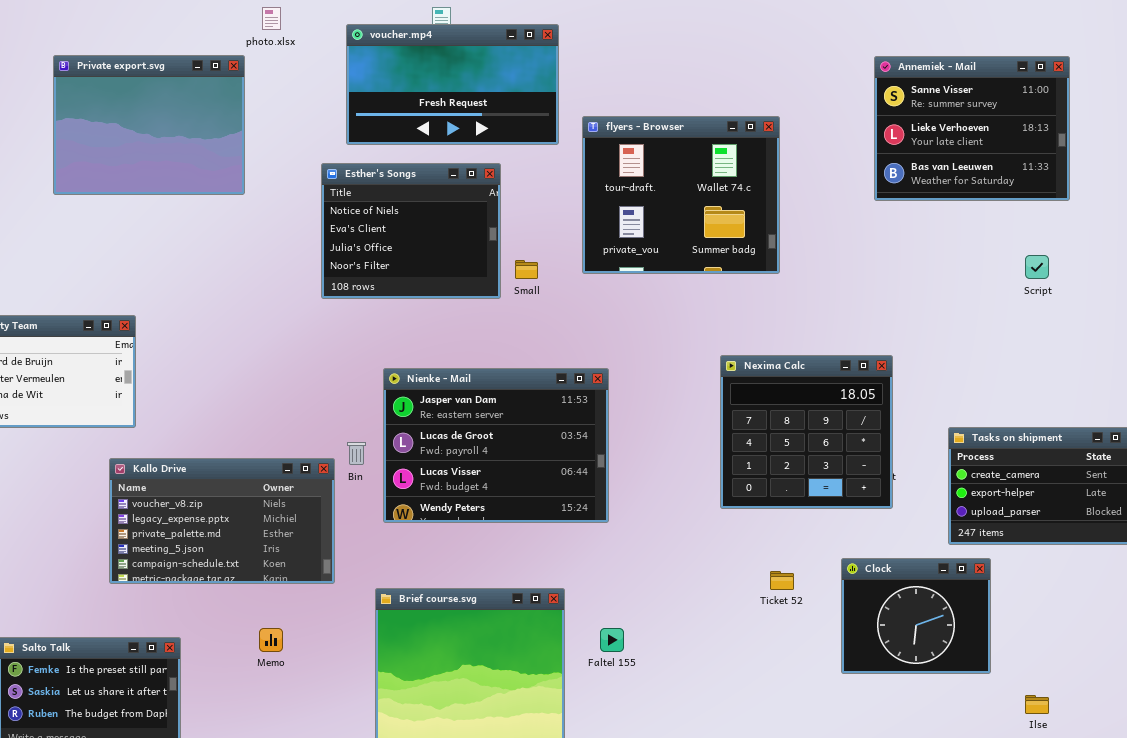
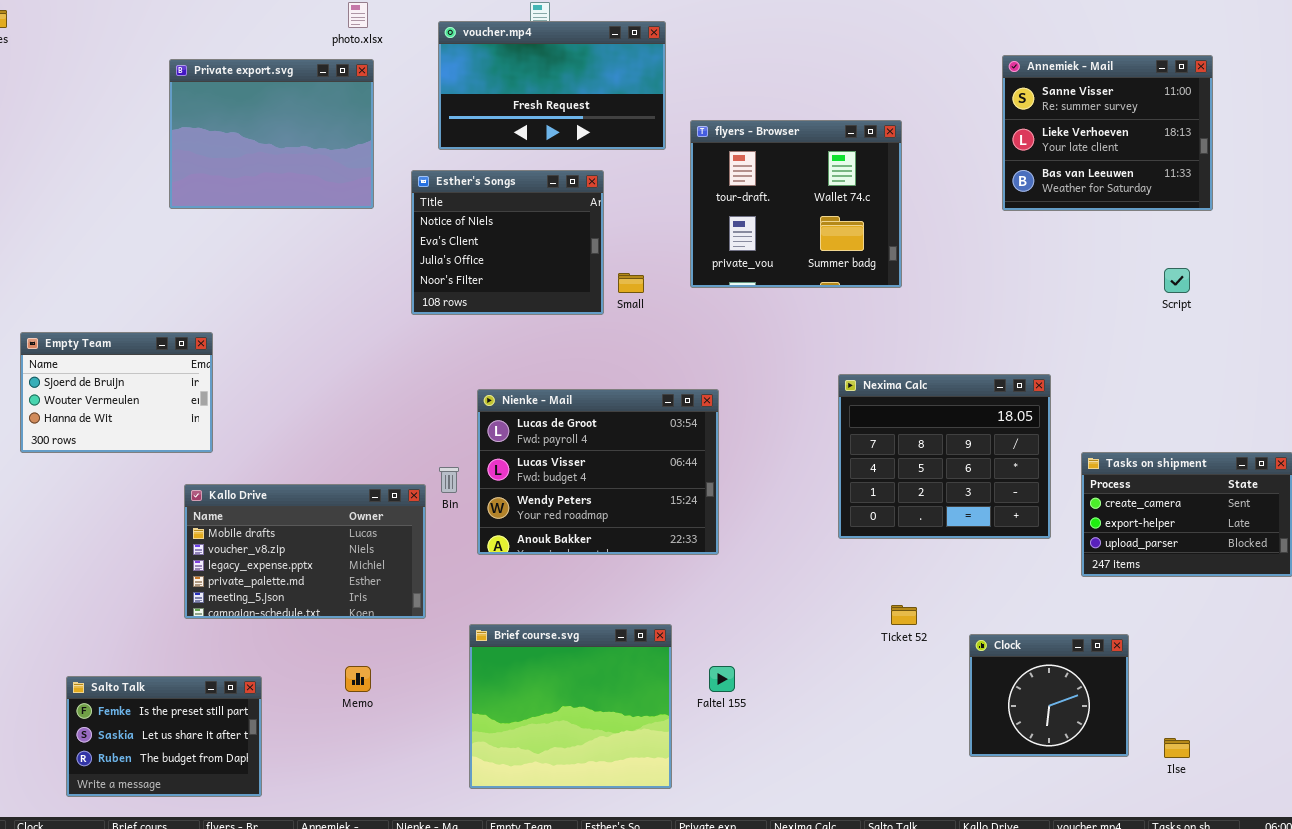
Private export.svg: [53,55,245,195] -> [169,59,374,209], moved
Nexima Calc: [720,355,893,509] -> [838,374,1051,539], resized
Nienke - Mail: [383,368,609,523] -> [477,389,719,555], scrolled down 1 row
Kallo Drive: [109,458,335,584] -> [184,484,426,619], scrolled up 1 row
Clock: [841,558,991,674] -> [969,634,1129,757], moved

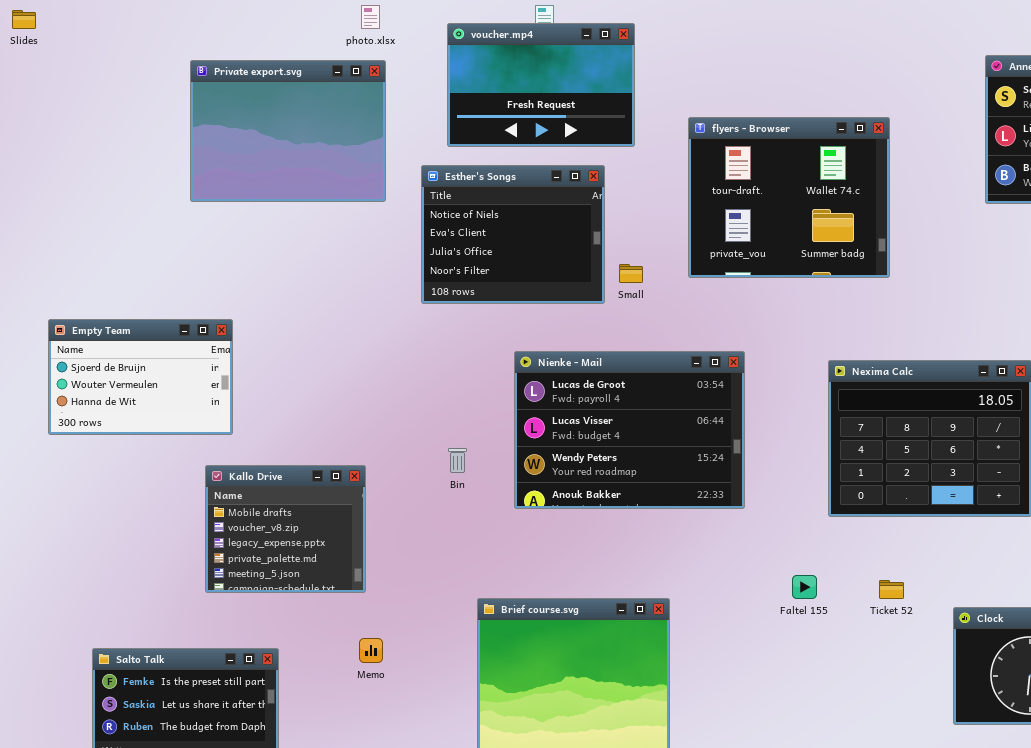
voucher.mp4: [438,21,666,150] -> [447,23,635,147], resized
Nienke - Mail: [477,389,719,555] -> [514,351,745,509], moved
Kallo Drive: [184,484,426,619] -> [205,465,366,593], resized
Faltel 155: [709,666,735,692] -> [792,575,817,599], moved

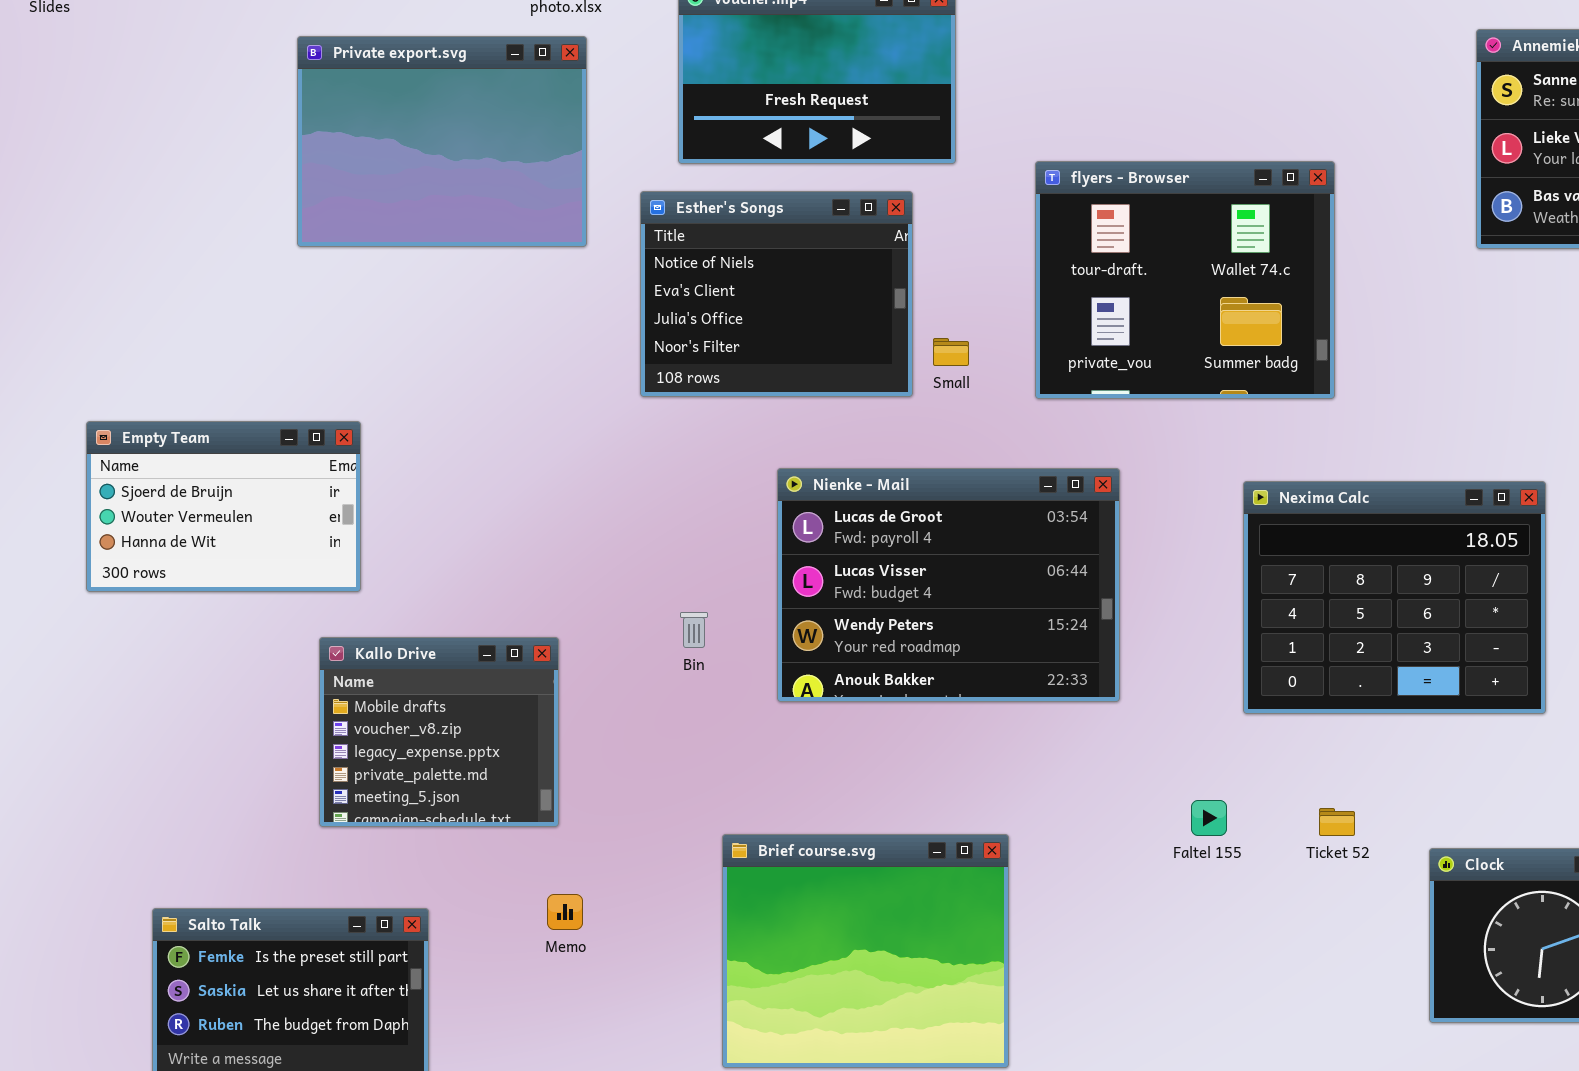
flyers - Browser: [688,117,890,278] -> [1035,161,1335,399], moved

